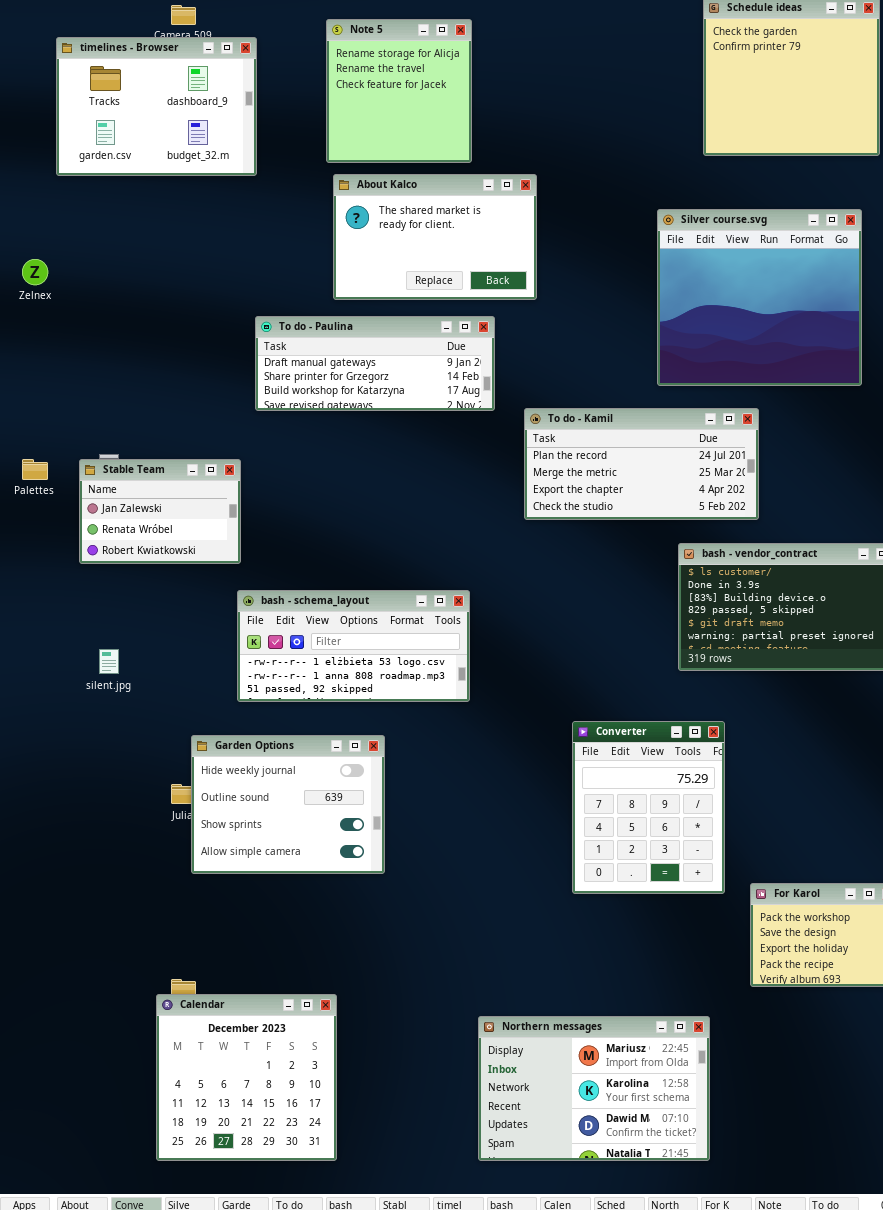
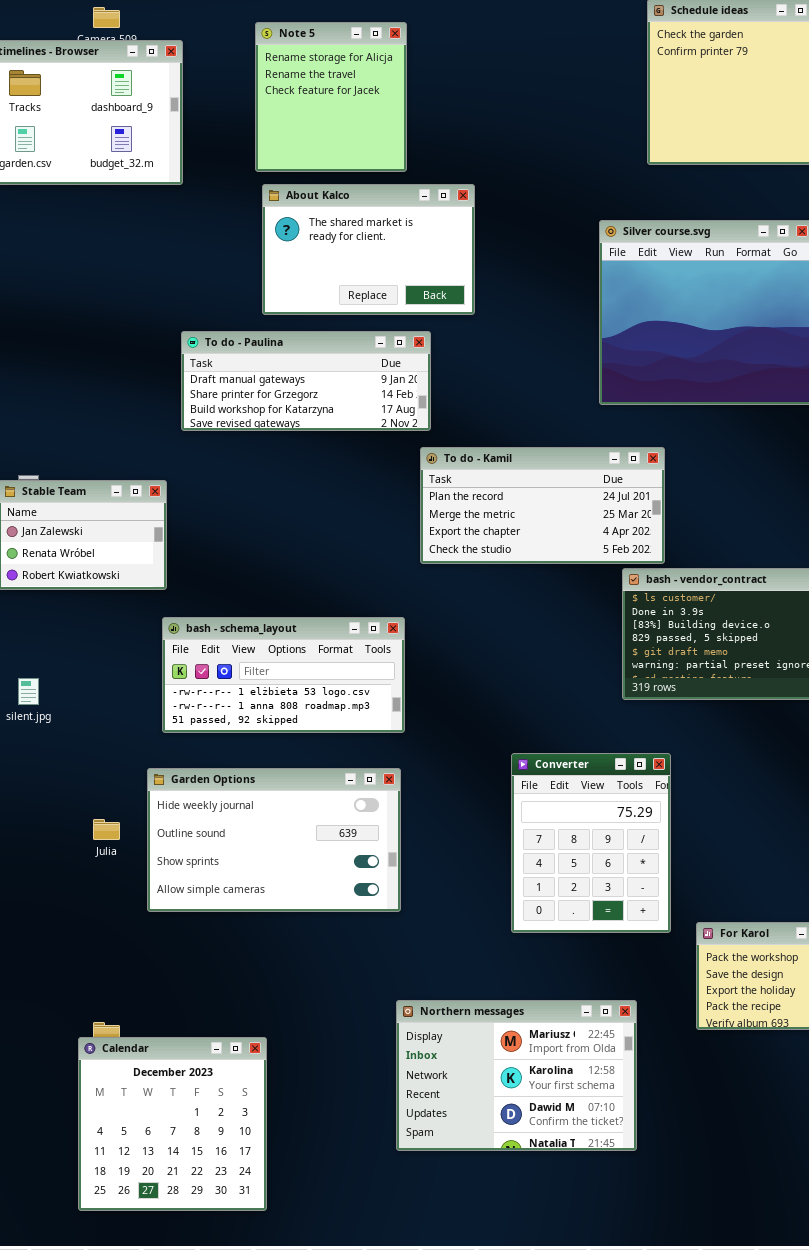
To do - Kamil: [524,408,759,520] -> [420,447,665,564], moved
Garden Options: [191,735,385,874] -> [147,768,401,912], moved, resized
Northern messages: [478,1016,710,1161] -> [396,1000,637,1151], moved

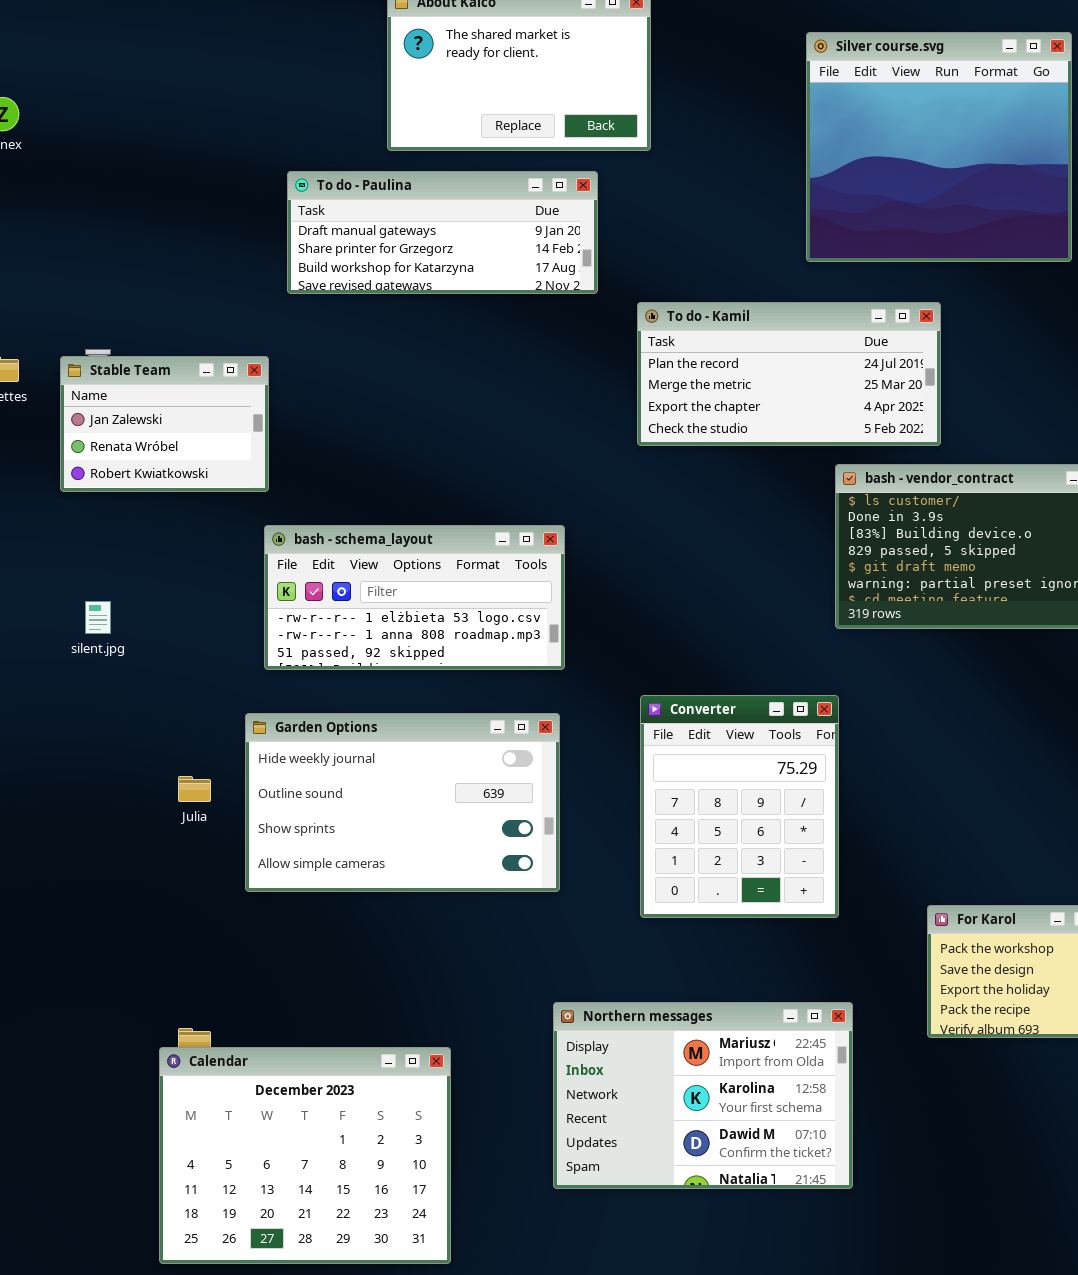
To do - Kamil: [420,447,665,564] -> [637,302,941,446], moved
Converter: [511,753,671,933] -> [640,695,839,918], moved
Calendar: [78,1037,267,1211] -> [159,1047,451,1264], resized

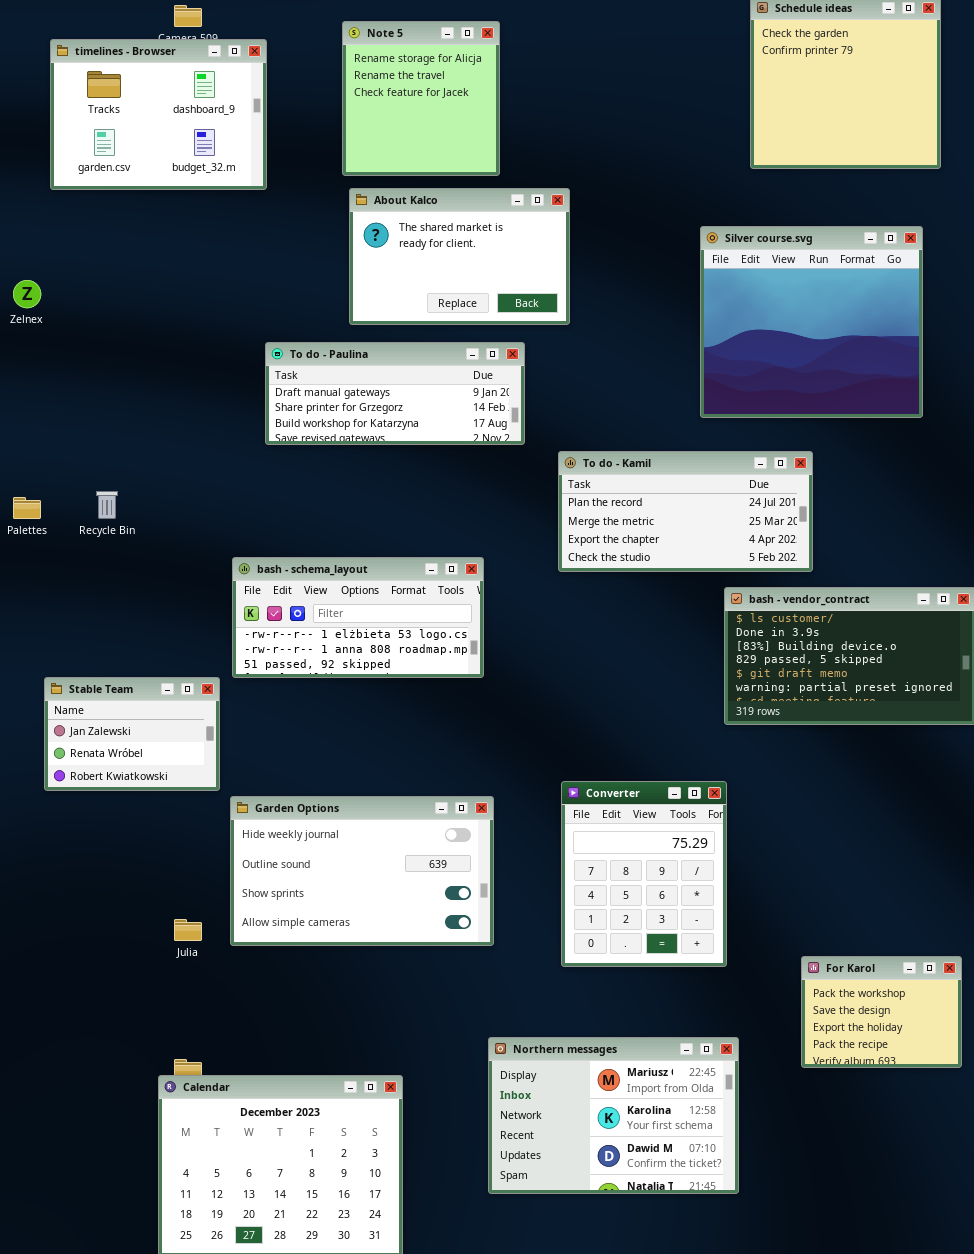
Stable Team: [60,356,269,492] -> [44,677,220,791], moved
bash - schema_layout: [264,525,565,670] -> [232,557,484,678], moved
Julia: [178,776,211,802] -> [174,919,202,941], moved

